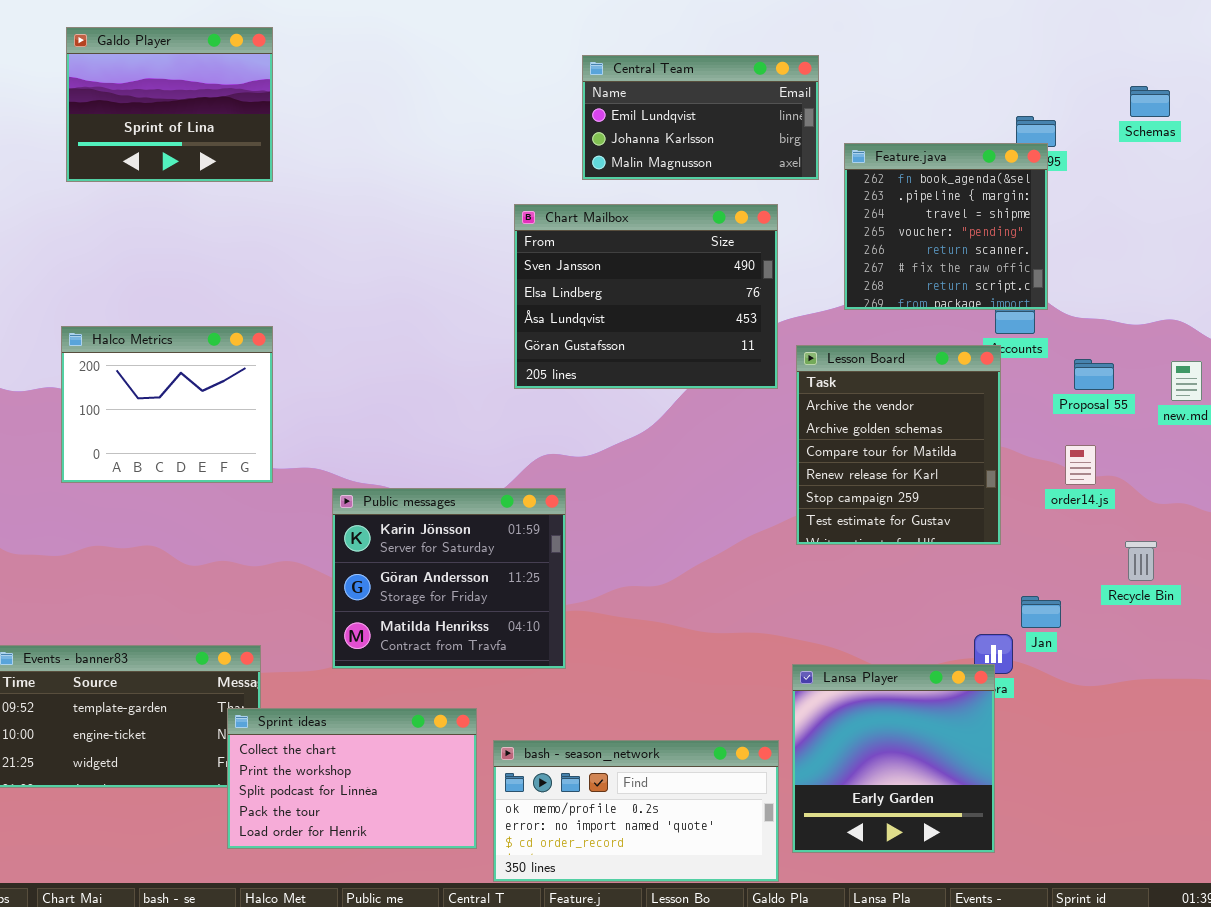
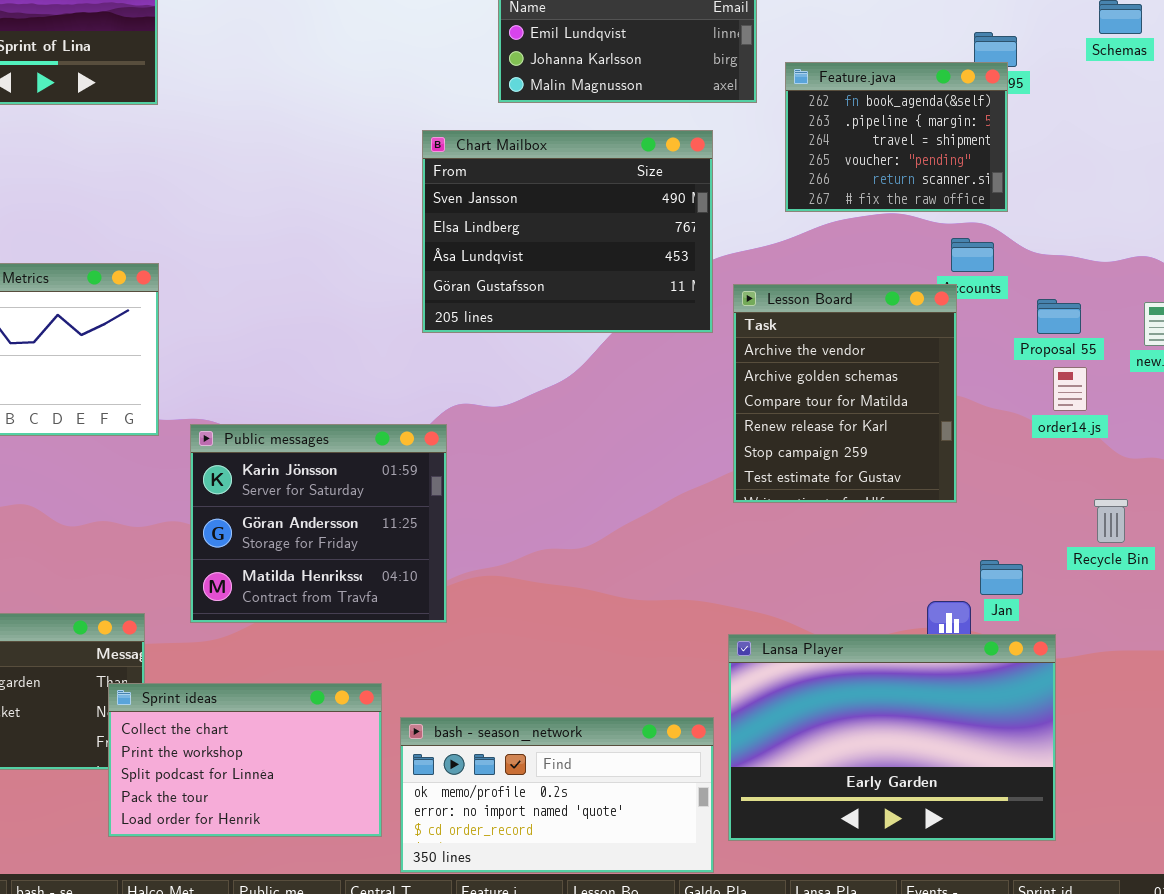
Feature.java: [844,143,1048,310] -> [785,62,1008,212], resized
order14.js: [1065,445,1096,485] -> [1053,367,1087,411], moved
Public messages: [332,488,566,669] -> [190,424,447,623], moved
Lansa Player: [792,664,995,853] -> [728,634,1056,841], resized

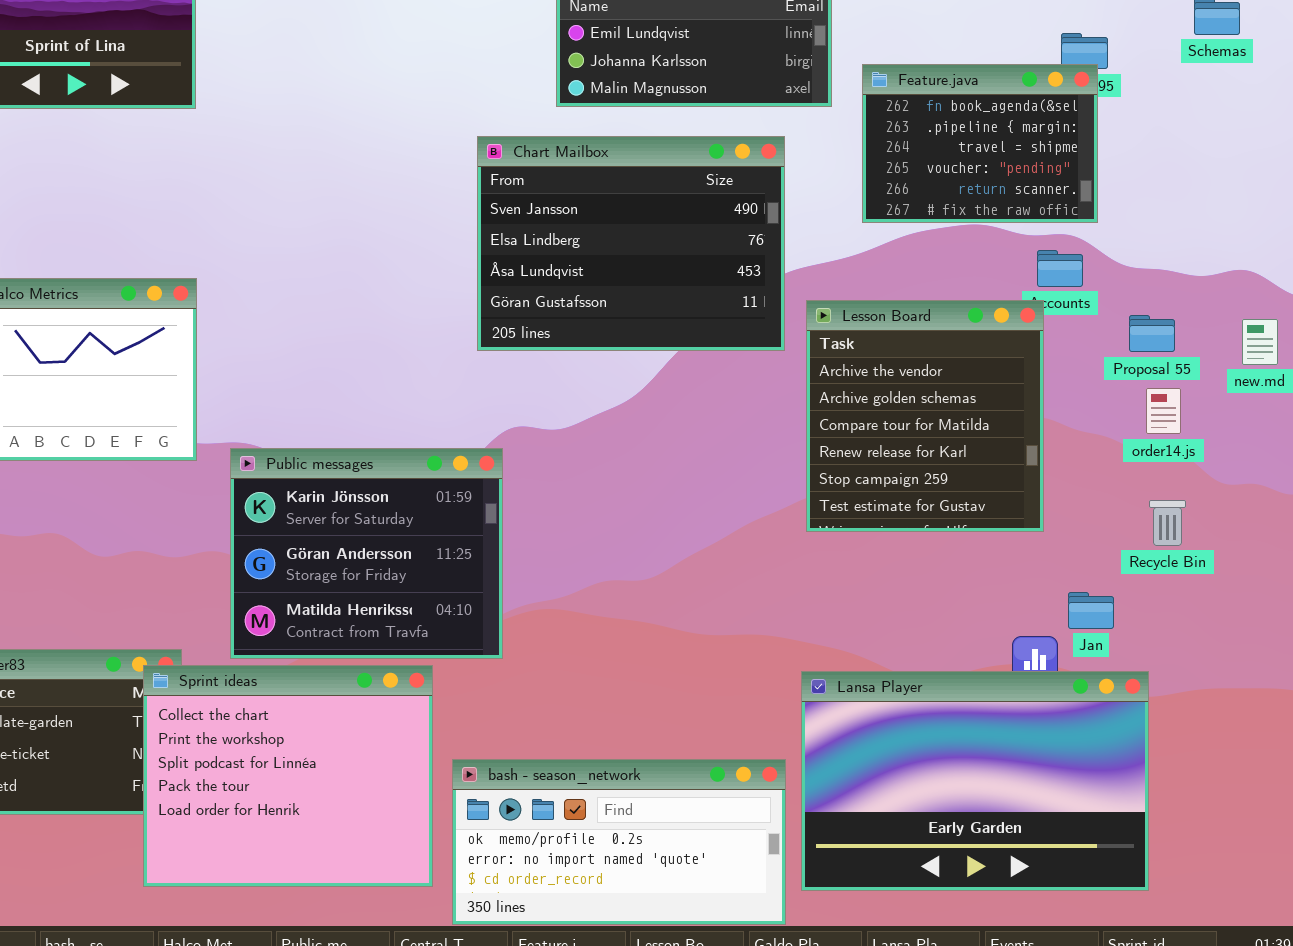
Recycle Bin: [1094,499,1128,543] -> [1149,500,1186,546], moved
Sprint ideas: [108,683,382,837] -> [143,665,433,887], resized

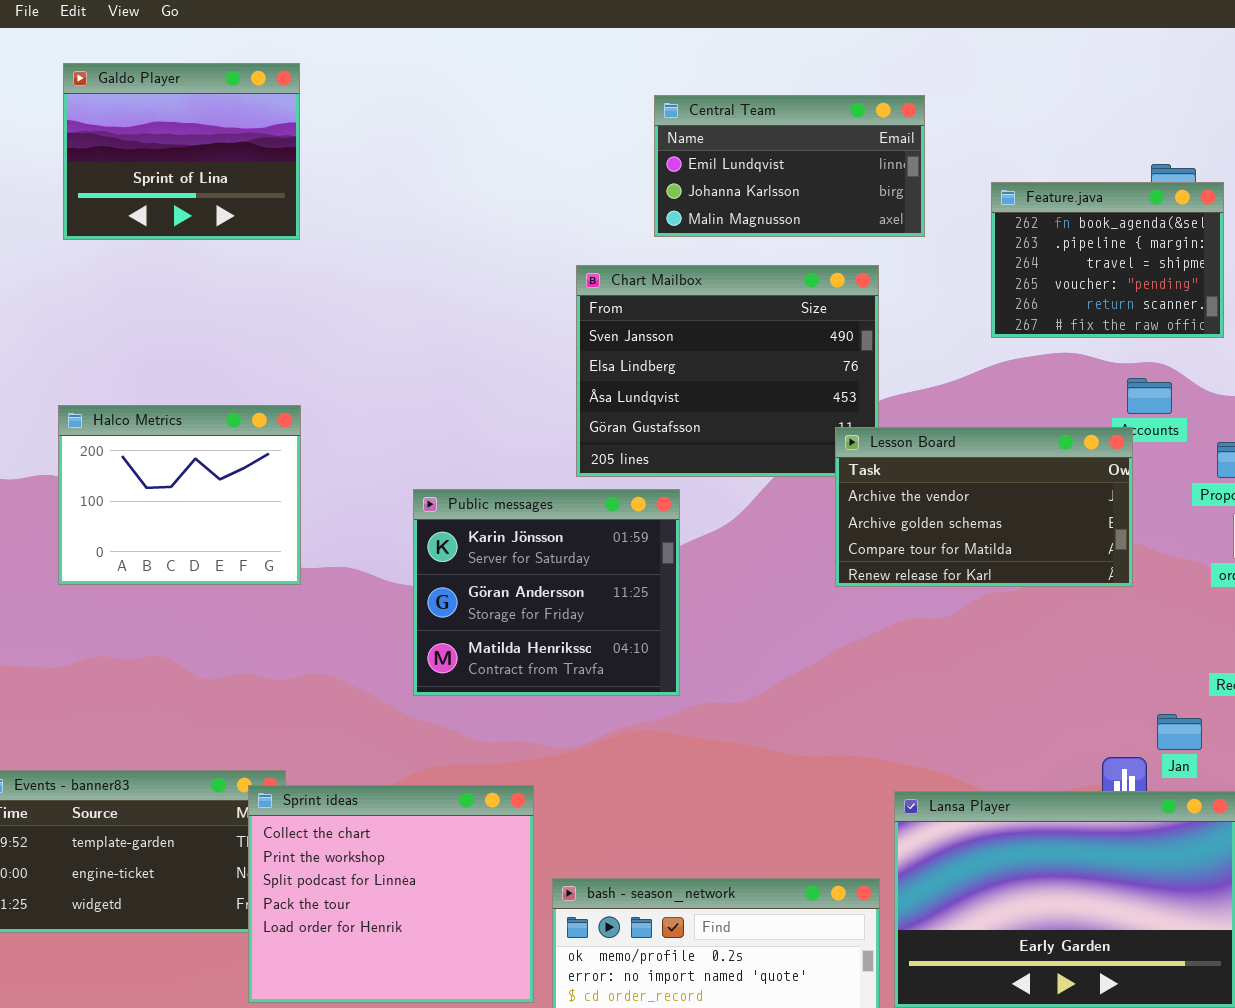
Feature.java: [862,64,1098,223] -> [991,182,1224,338], moved
Lesson Board: [806,300,1044,532] -> [835,427,1133,587], resized
Public messages: [230,448,503,659] -> [413,489,680,696], moved

